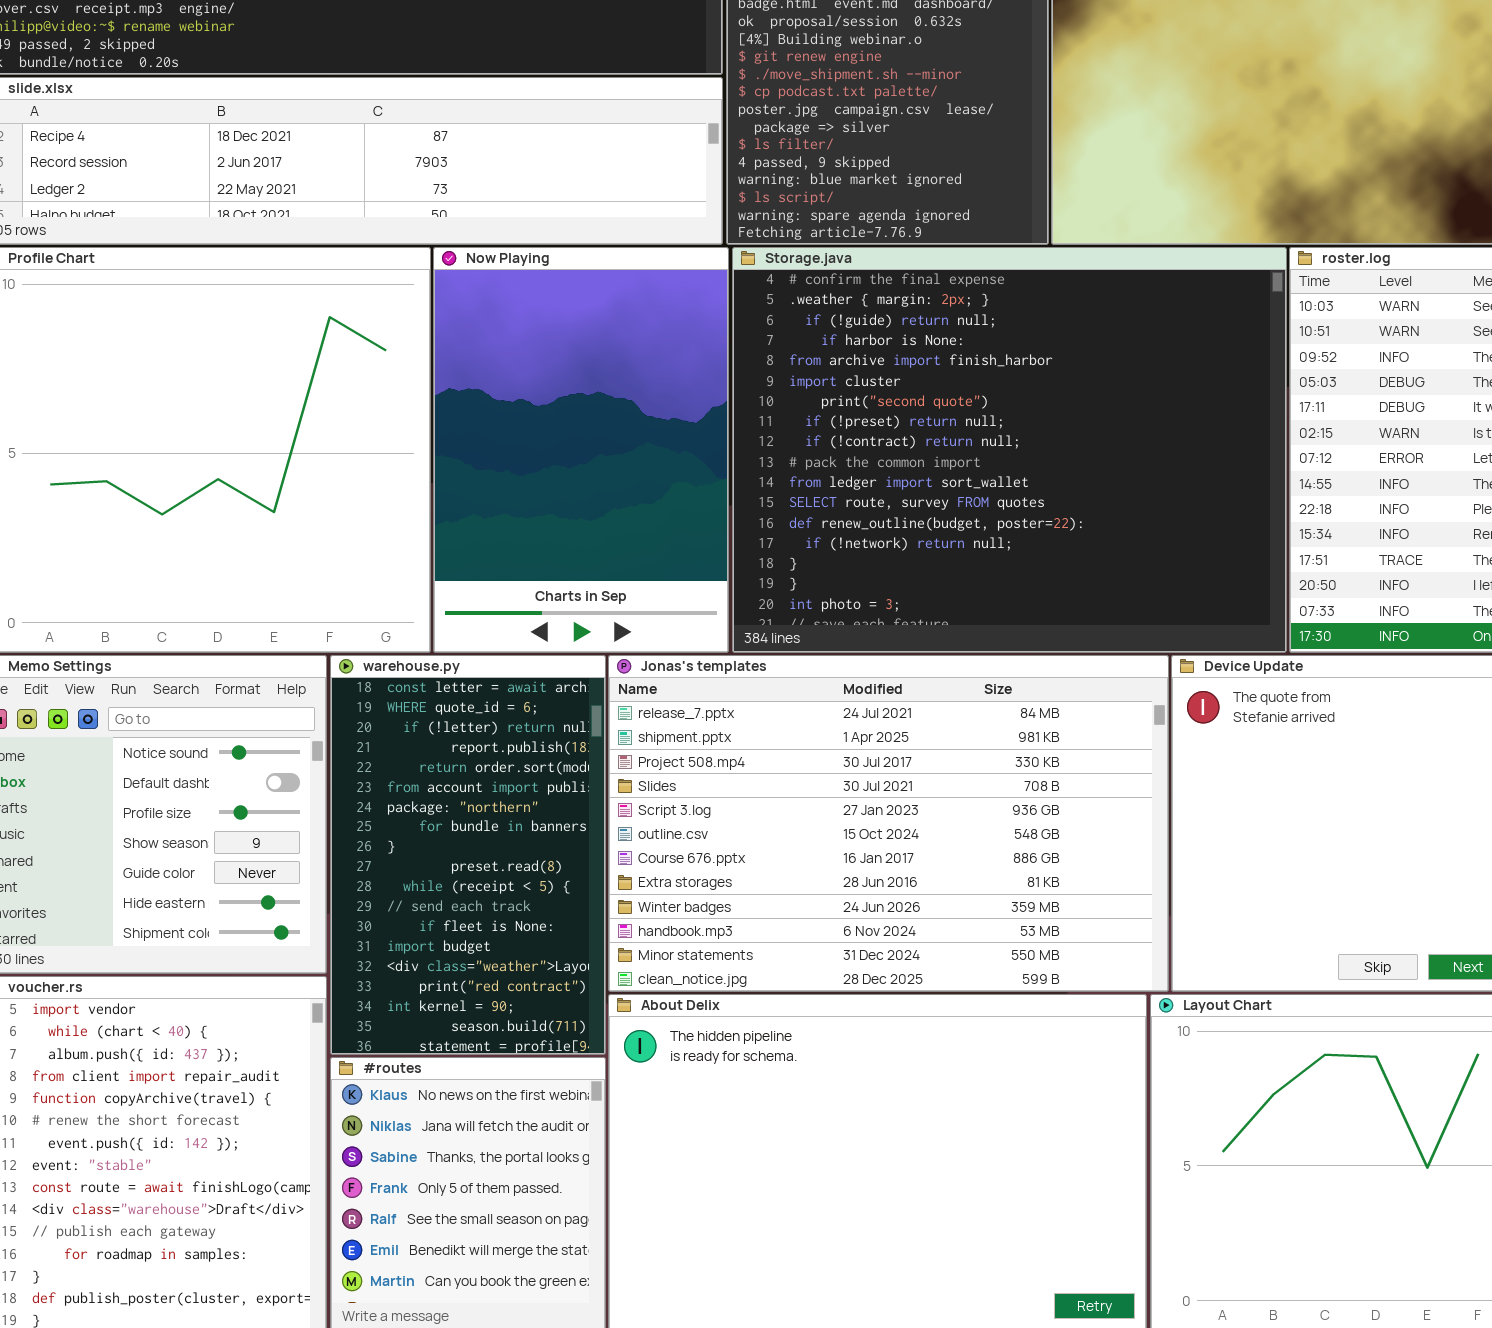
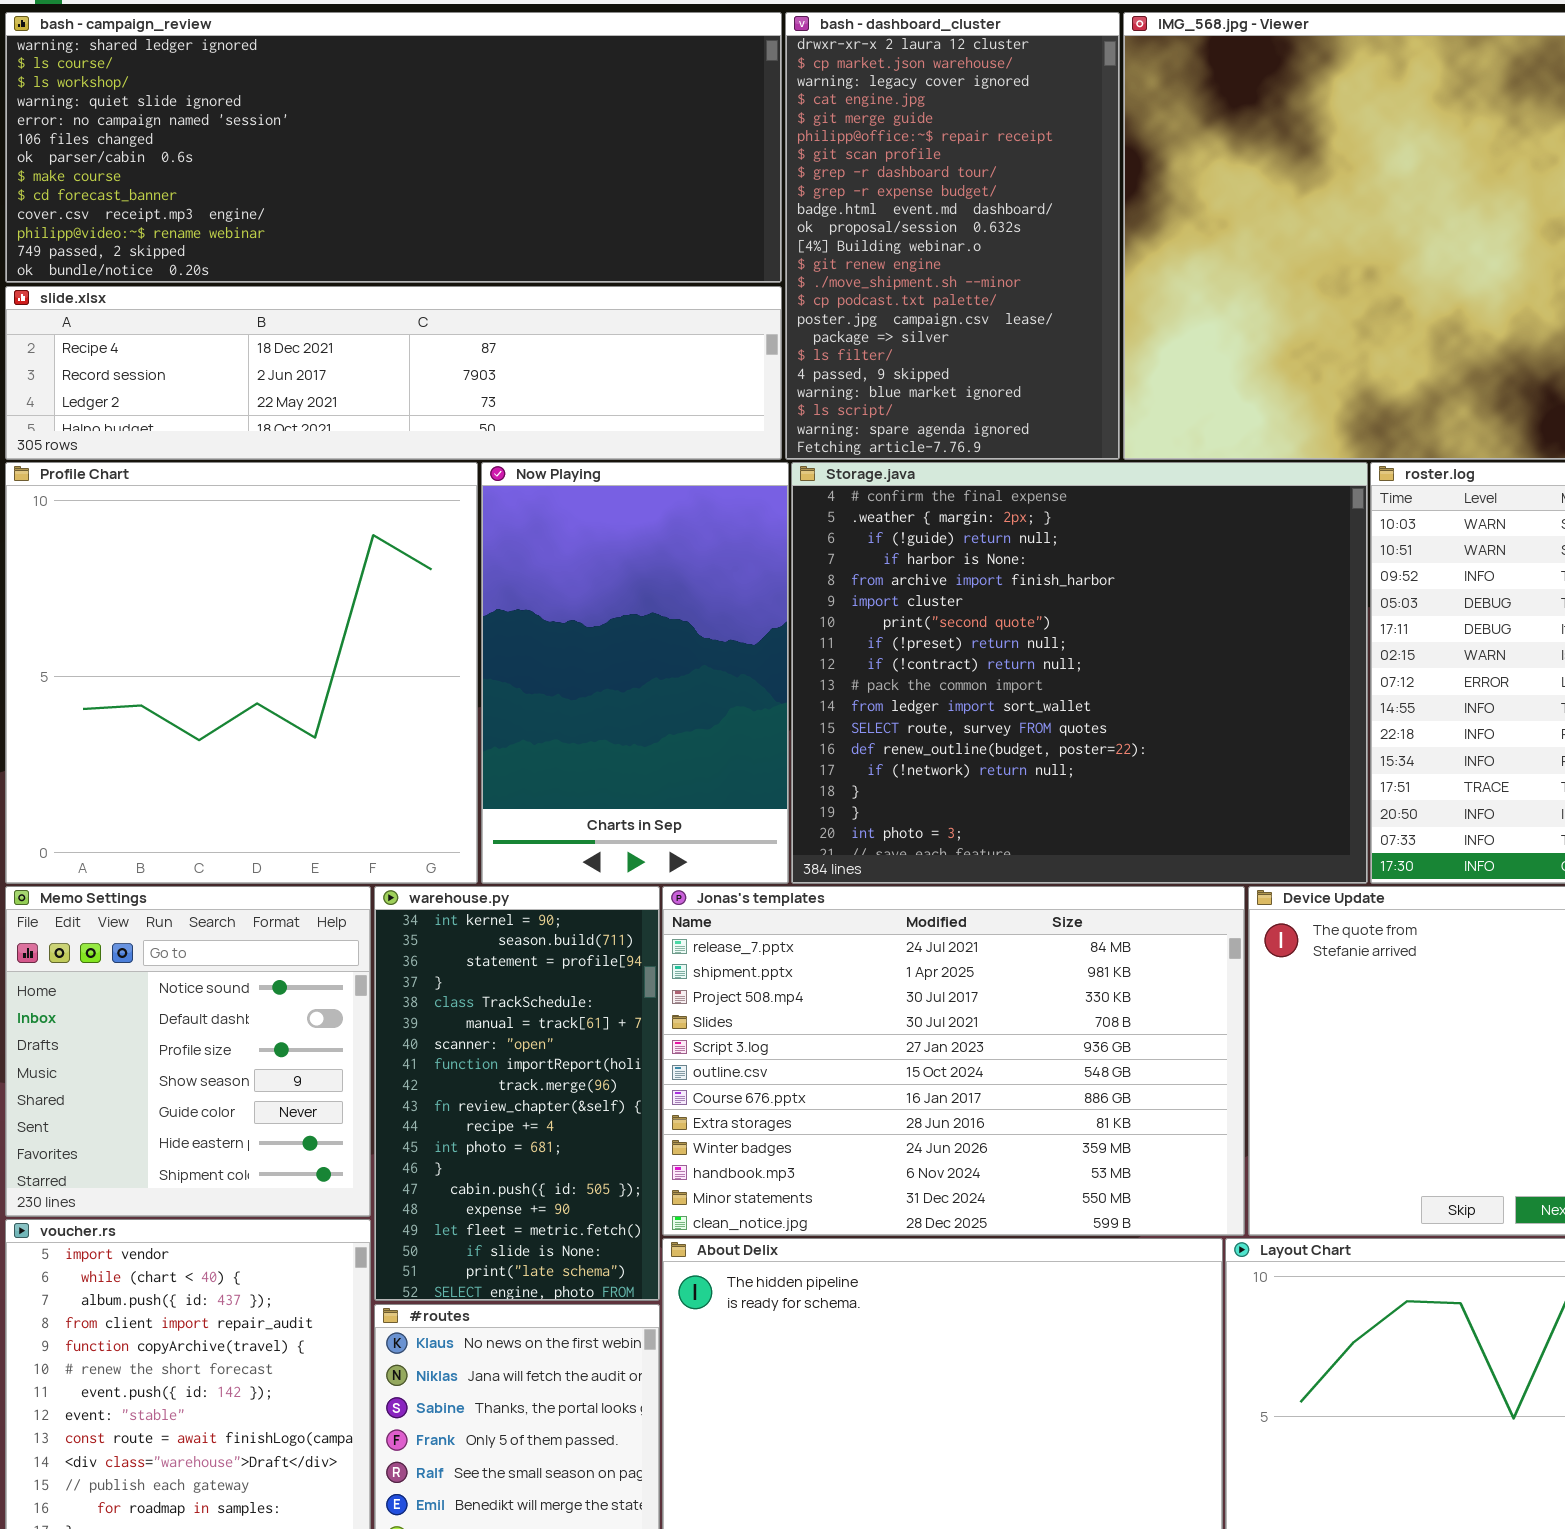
warehouse.py: [330,655,606,1055] -> [374,886,660,1301], scrolled down 16 rows

